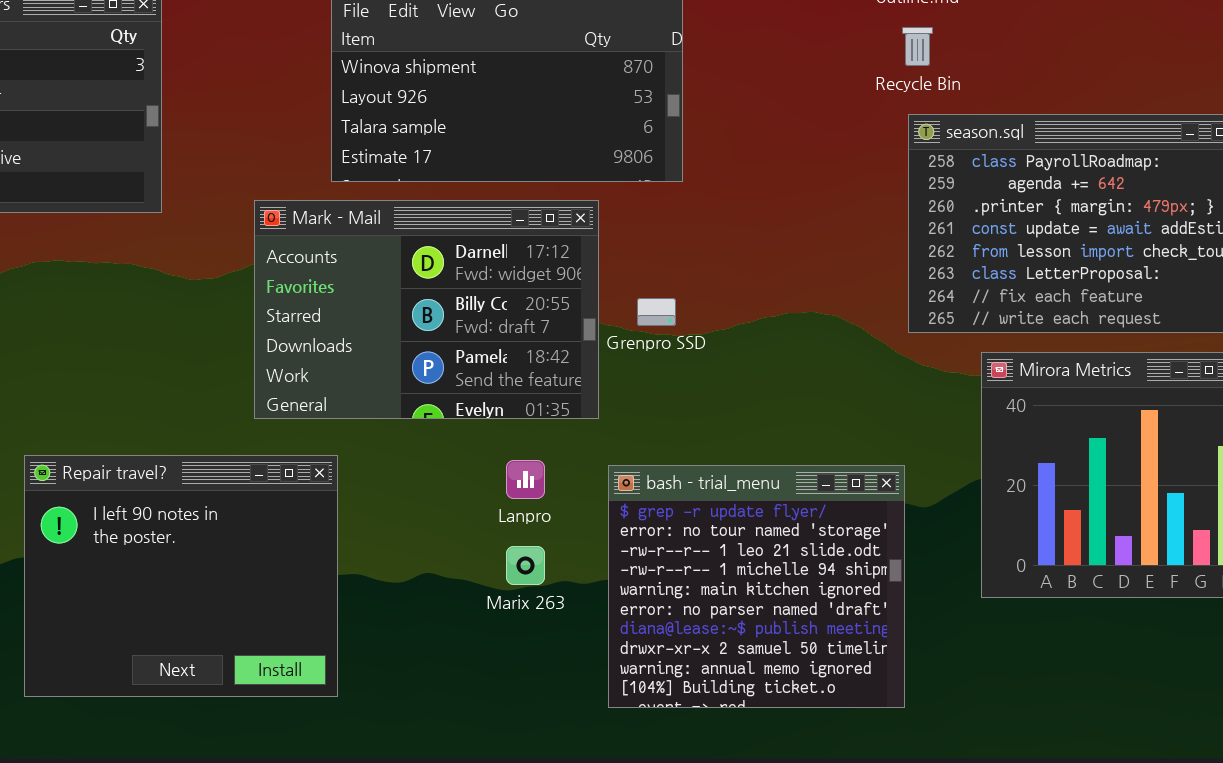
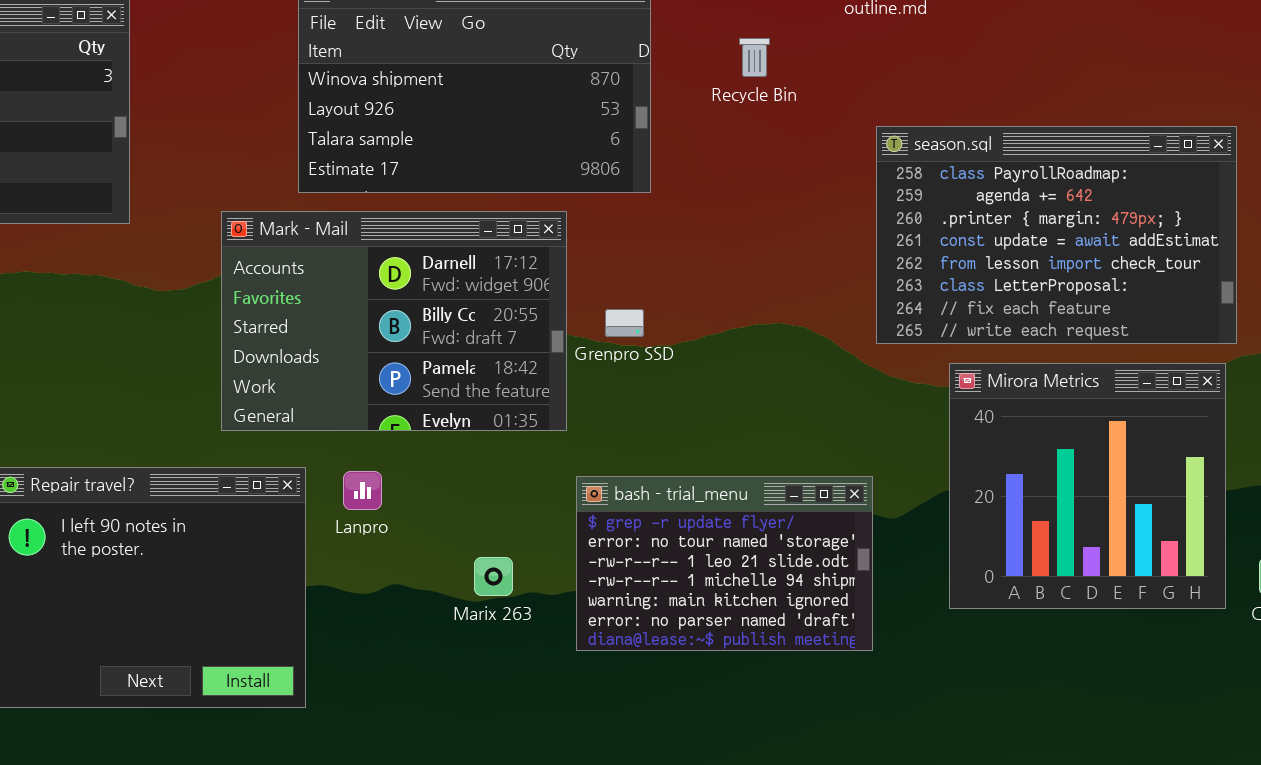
Recycle Bin: [902,27,933,66] -> [739,38,770,77], moved
Lanpro: [506,460,545,499] -> [343,471,382,510], moved
bash - trial_menu: [608,465,905,708] -> [576,476,873,651], resized

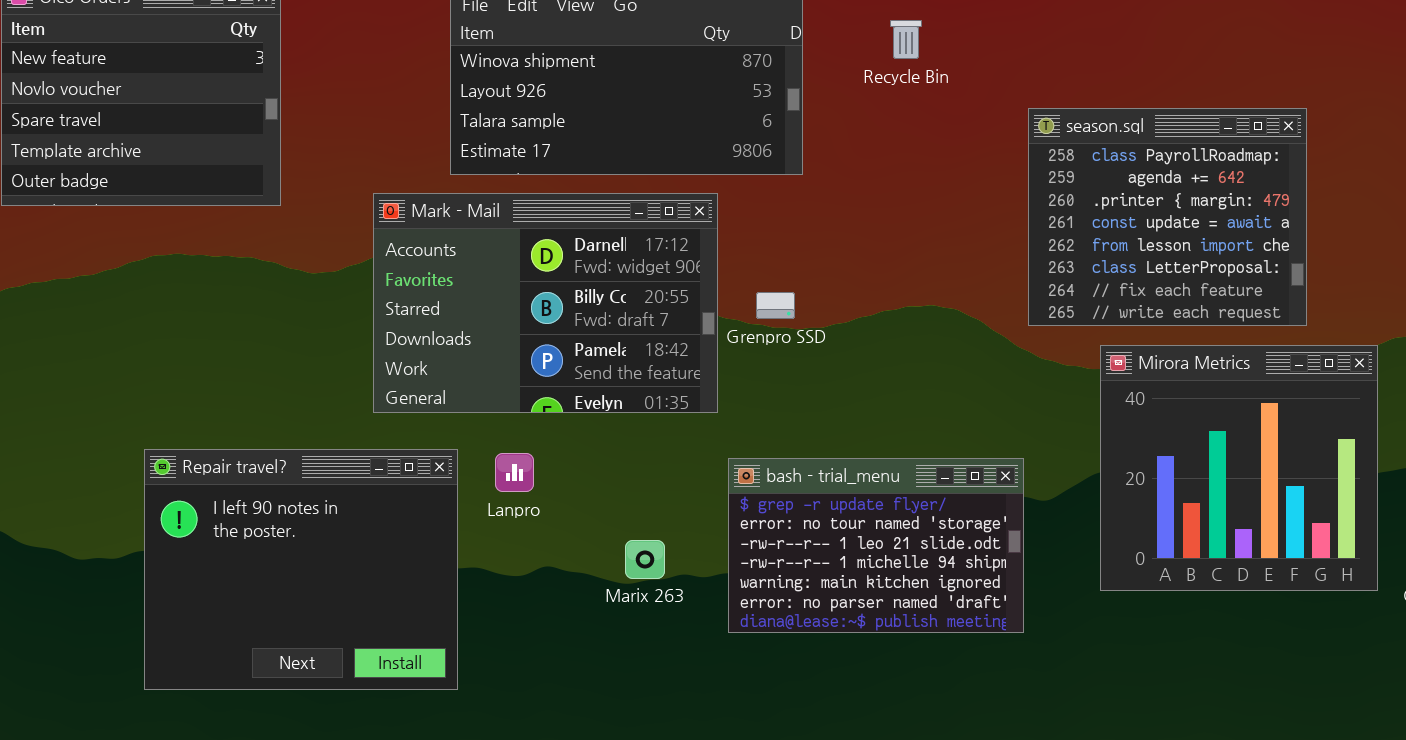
season.sql: [876,126,1237,344] -> [1028,108,1307,326], resized

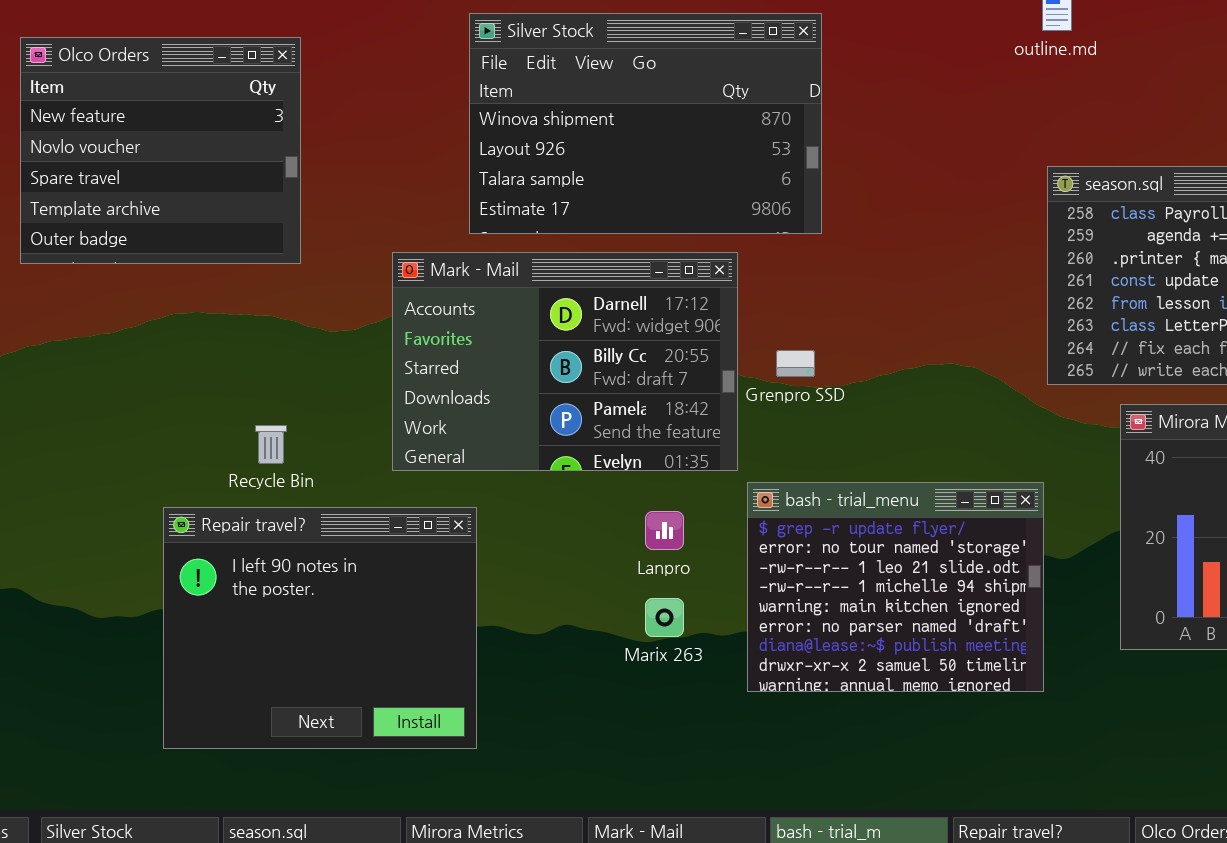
Recycle Bin: [890,20,922,59] -> [255,425,287,464], moved
Lanpro: [495,453,534,492] -> [645,511,684,550], moved
bash - trial_menu: [728,458,1024,633] -> [747,482,1044,692], resized

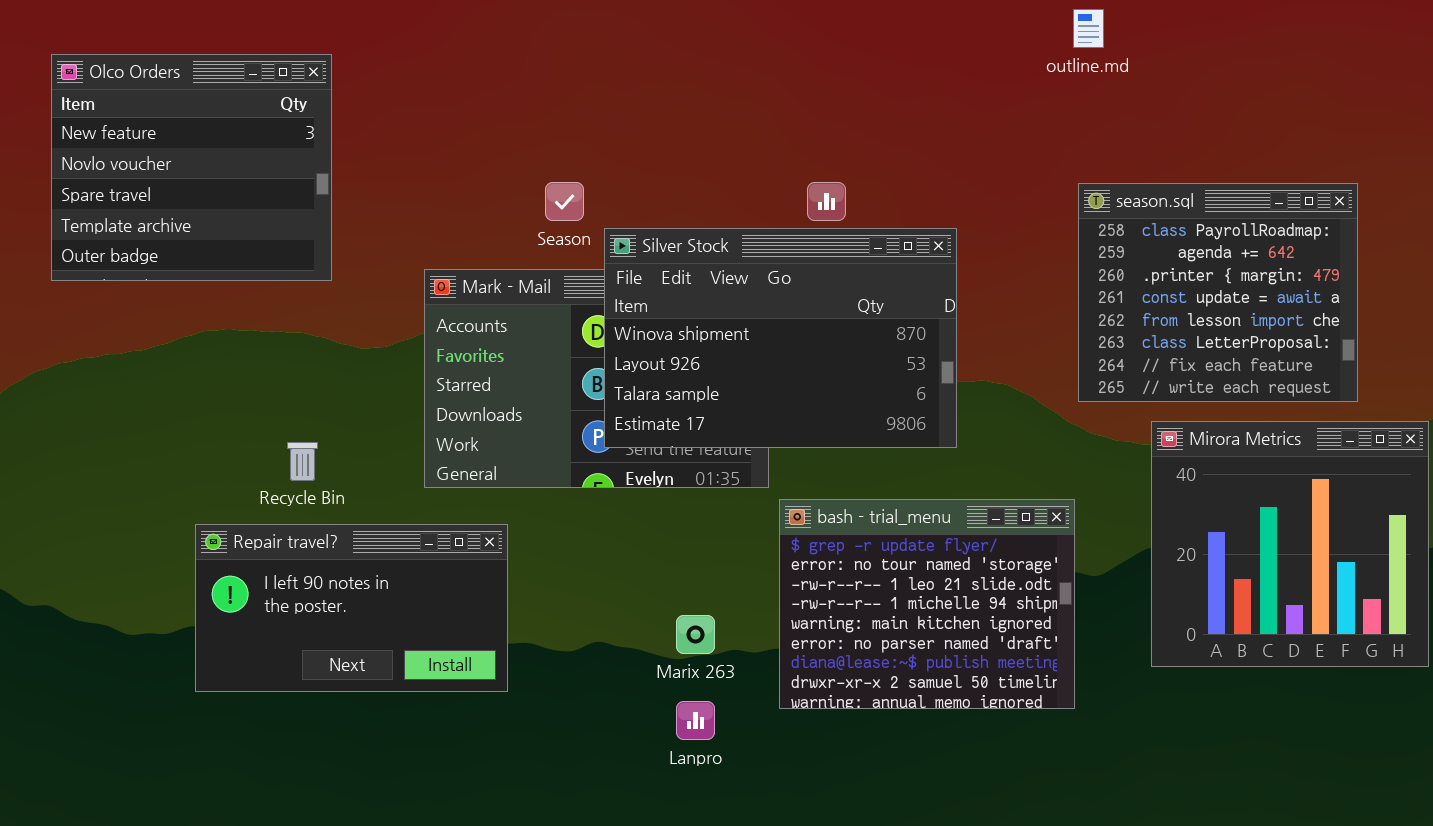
Silver Stock: [469,13,822,234] -> [604,228,957,448], moved
Repair travel?: [163,507,477,749] -> [195,524,508,692], resized
Lanpro: [645,511,684,550] -> [676,701,715,740], moved

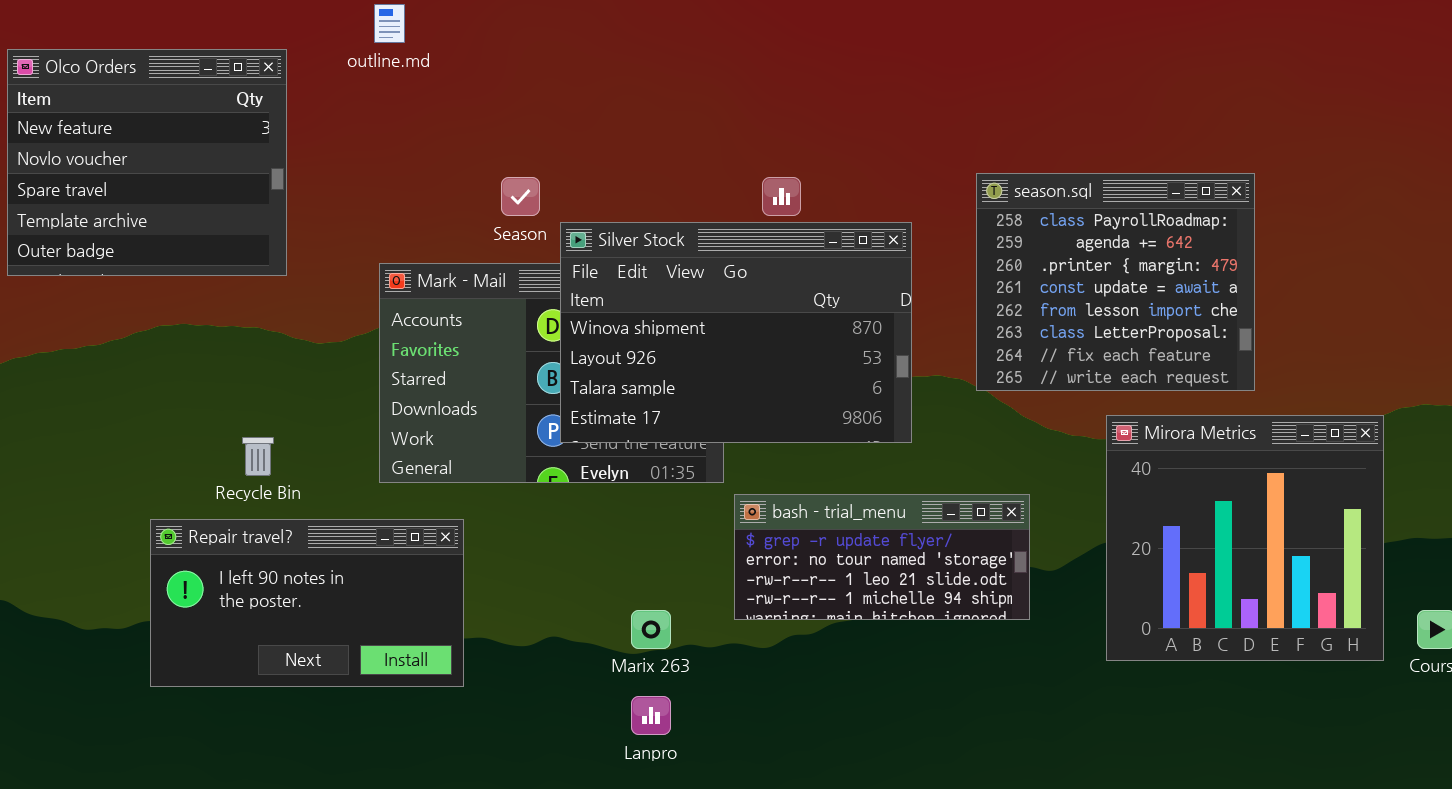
outline.md: [1073,9,1104,48] -> [374,4,405,43], moved
season.sql: [1078,183,1358,402] -> [976,173,1255,391], moved
bash - trial_menu: [779,499,1075,709] -> [734,494,1030,620], resized

